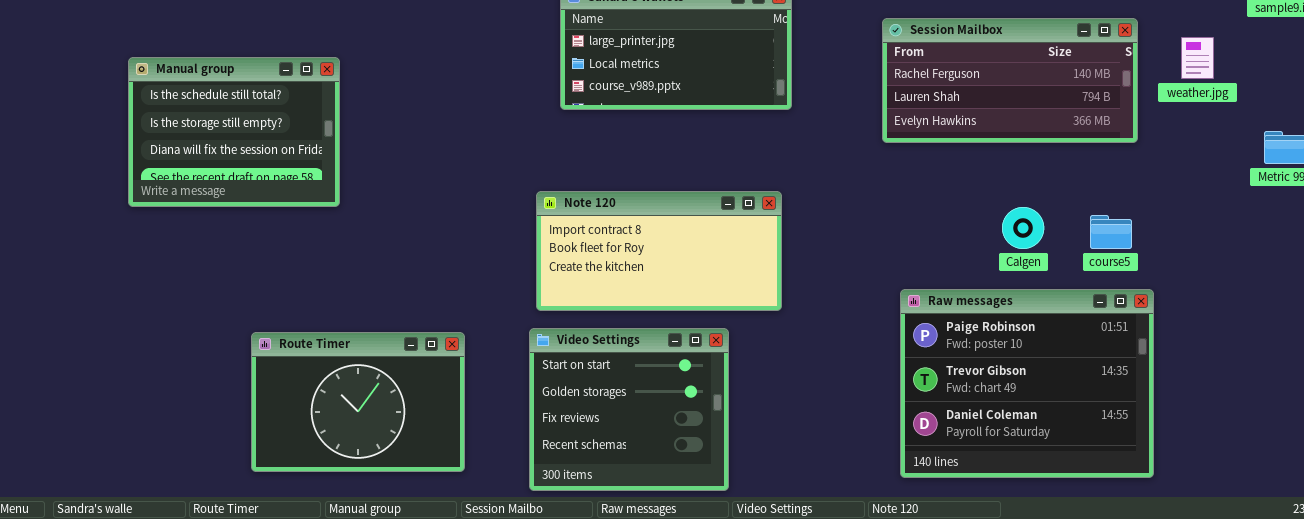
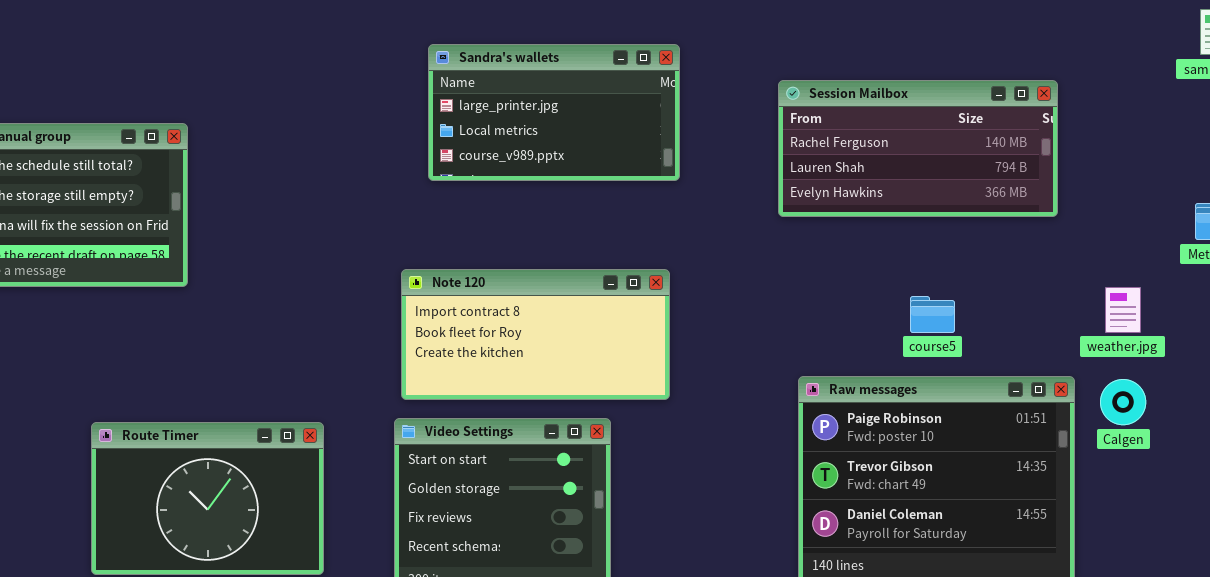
weather.jpg: [1181,37,1214,79] -> [1105,287,1141,333], moved
Calgen: [1002,207,1044,249] -> [1100,379,1146,425], moved
course5: [1090,215,1132,249] -> [910,296,955,333], moved

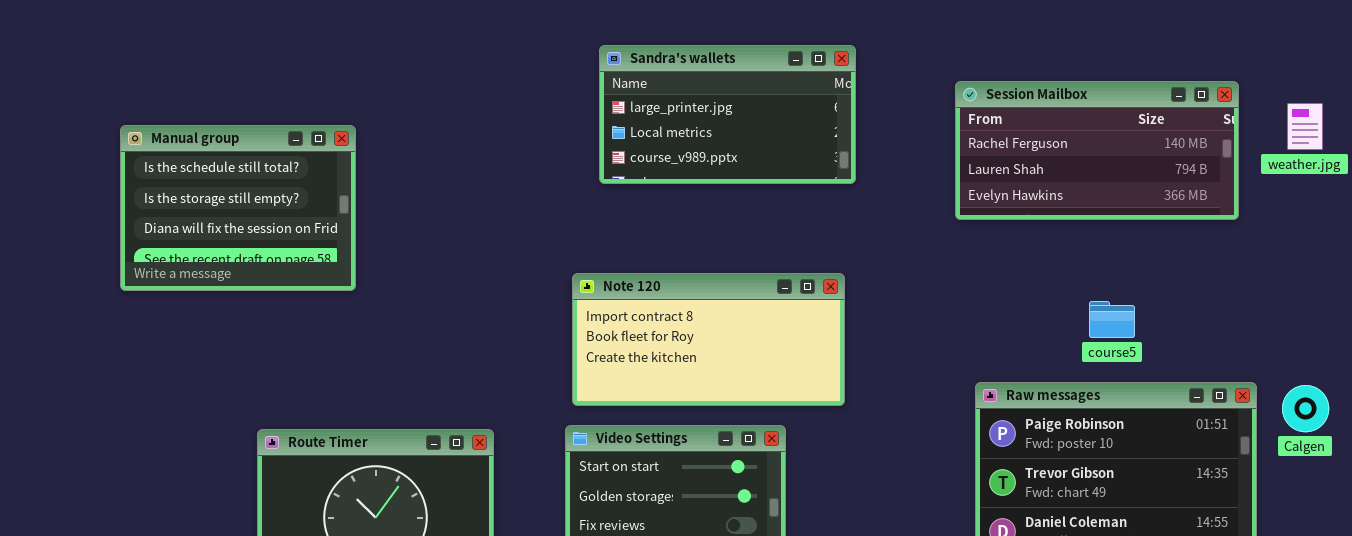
weather.jpg: [1105,287,1141,333] -> [1287,103,1323,150], moved

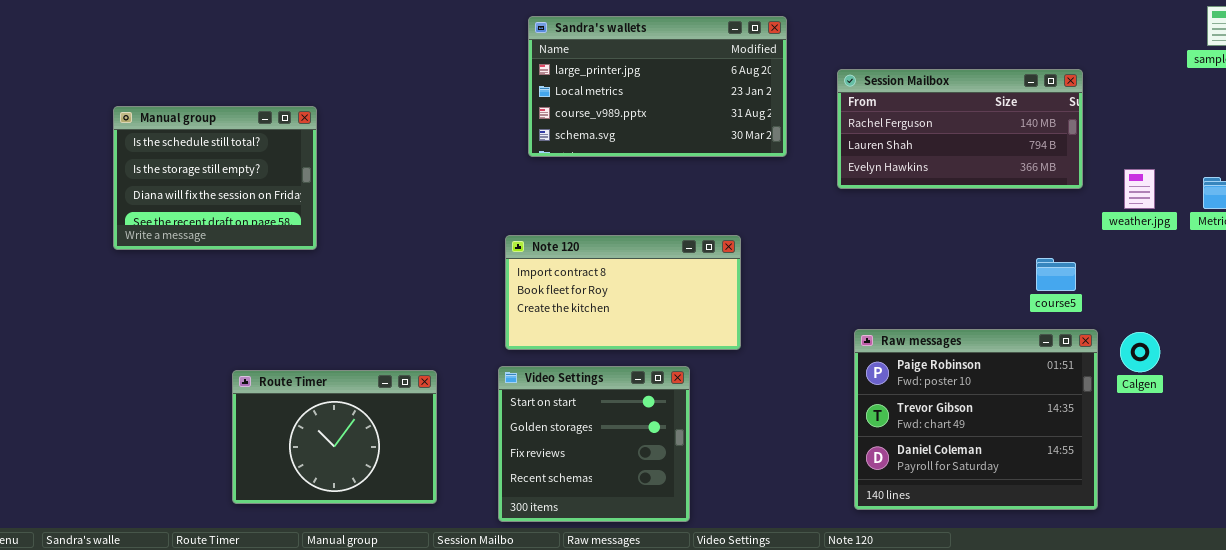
Sandra's wallets: [599,45,856,184] -> [528,16,787,157], resized
weather.jpg: [1287,103,1323,150] -> [1124,169,1155,209], moved
course5: [1089,301,1135,338] -> [1036,258,1076,291], moved

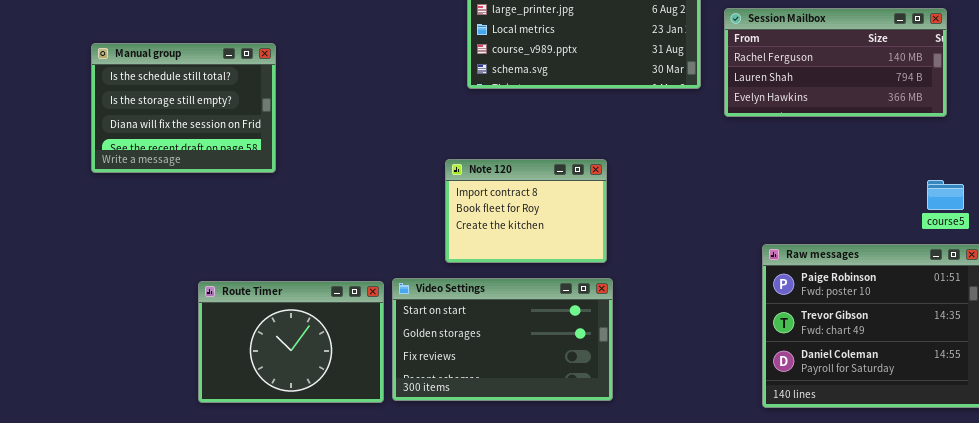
Session Mailbox: [837,69,1083,189] -> [724,8,947,117], moved
Note 120: [505,235,741,350] -> [445,159,607,263], resized
Video Settings: [498,366,690,522] -> [392,278,613,401], resized

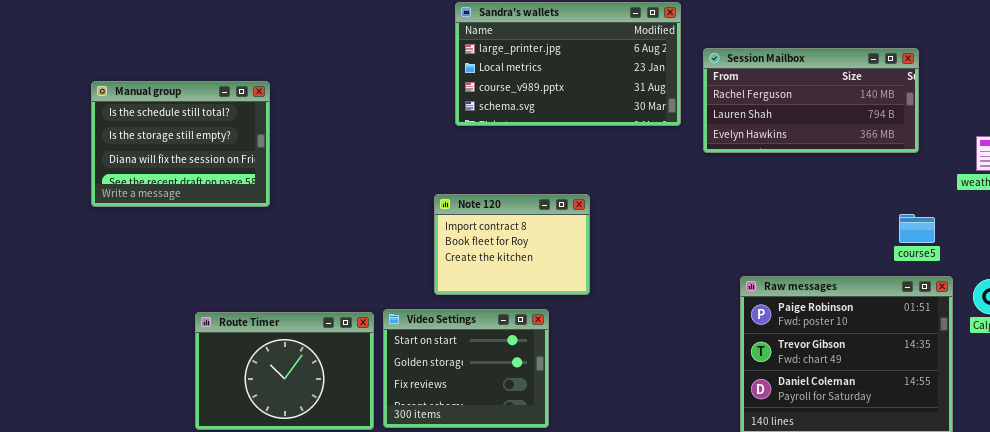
Video Settings: [392,278,613,401] -> [383,309,549,428], resized

